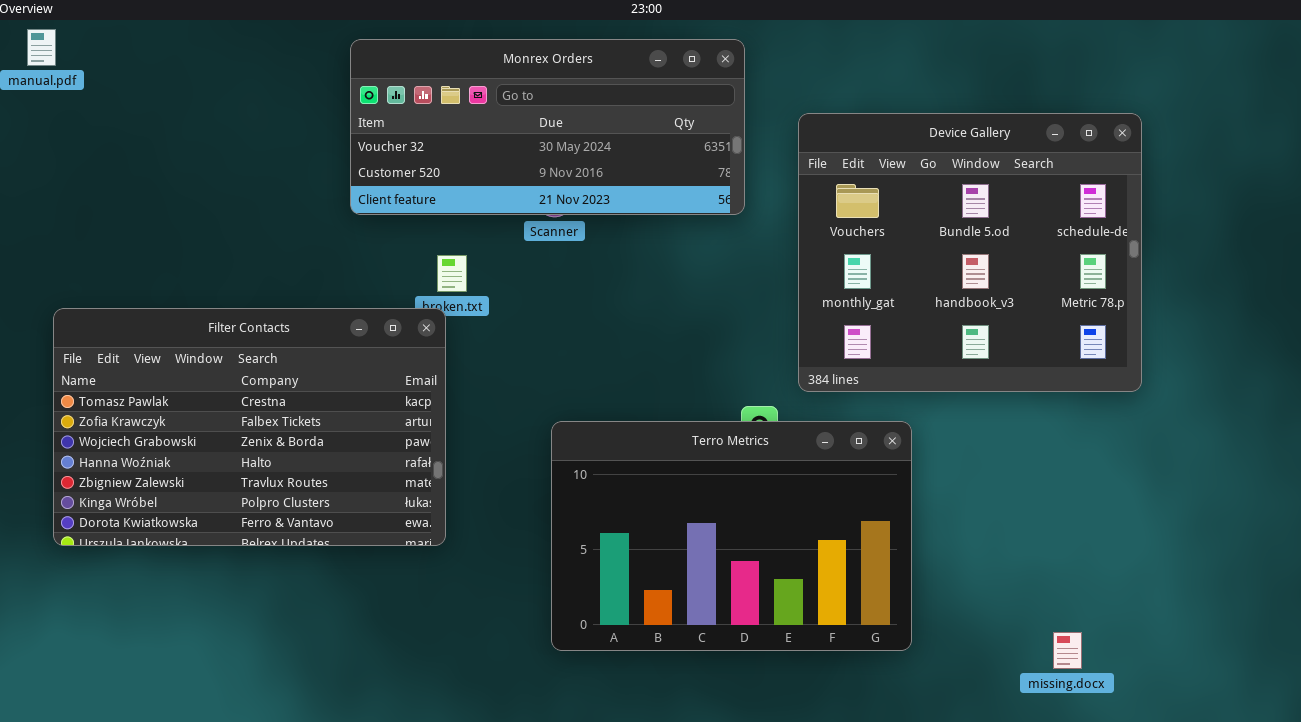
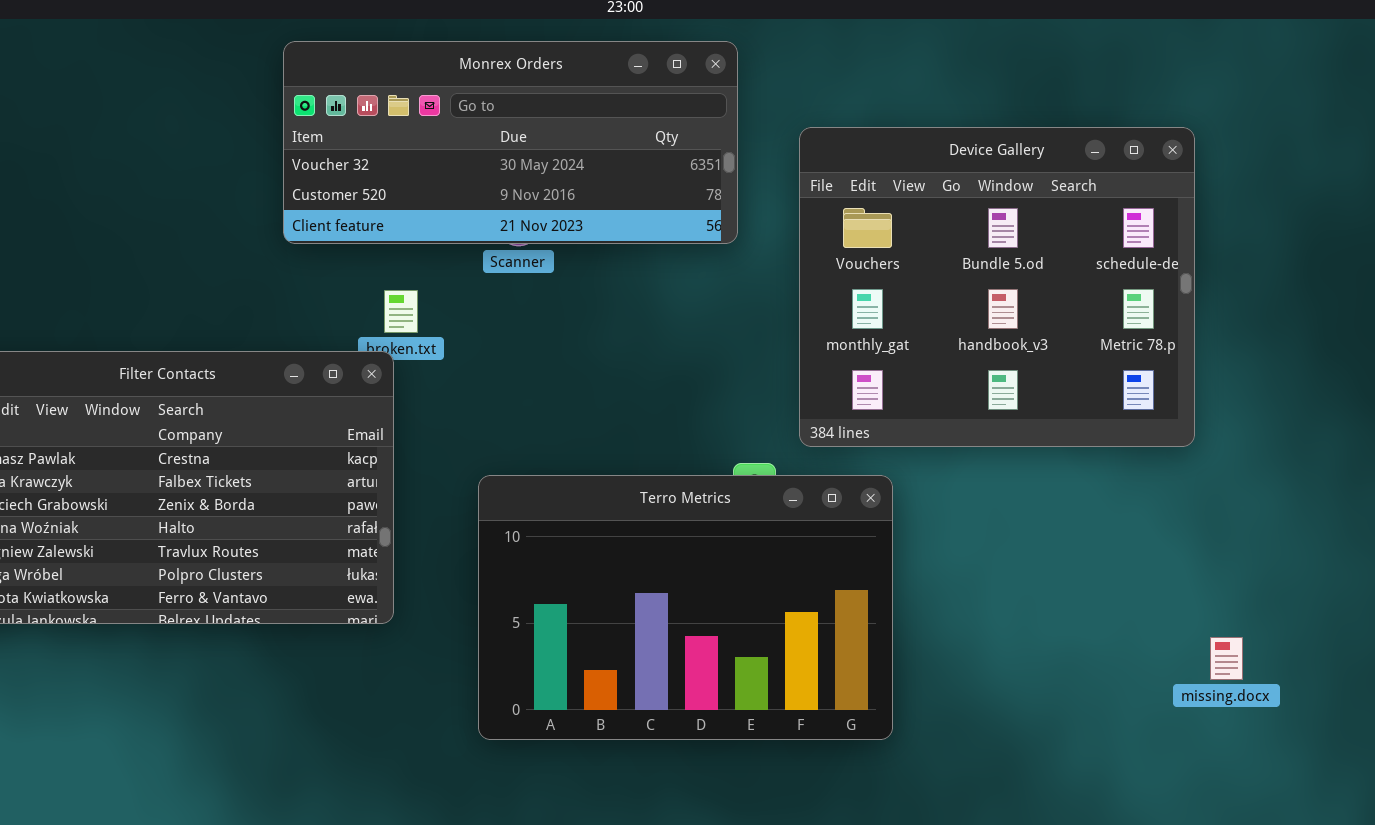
Terro Metrics: [551,421,912,651] -> [478,475,893,740], moved
missing.docx: [1053,632,1082,669] -> [1210,637,1243,680], moved

